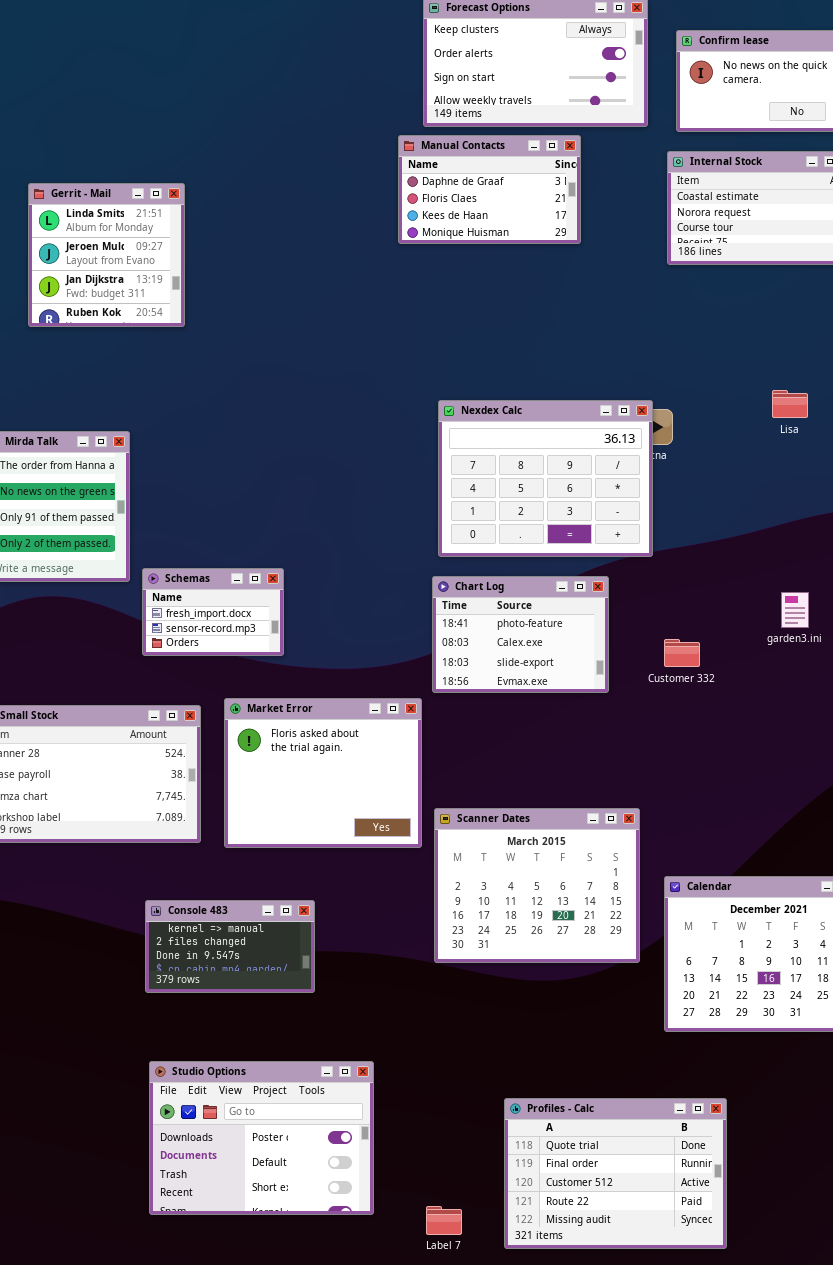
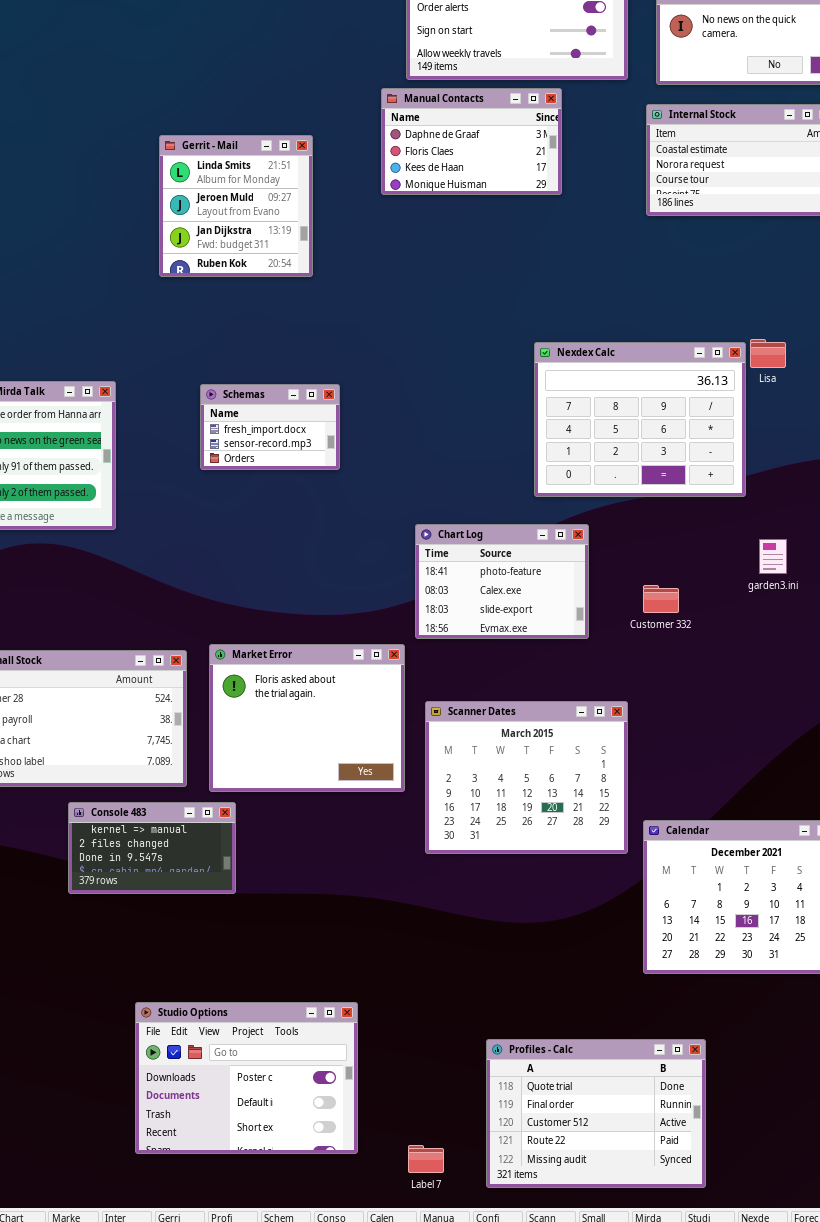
Gerrit - Mail: [28,183,185,327] -> [159,135,313,277], moved
Nexdex Calc: [438,400,653,557] -> [534,342,746,497], moved
Schemas: [142,568,284,656] -> [200,384,340,470], moved
Scanner Dates: [434,808,640,963] -> [425,701,628,854], moved
Console 483: [145,900,315,993] -> [68,802,236,894], moved

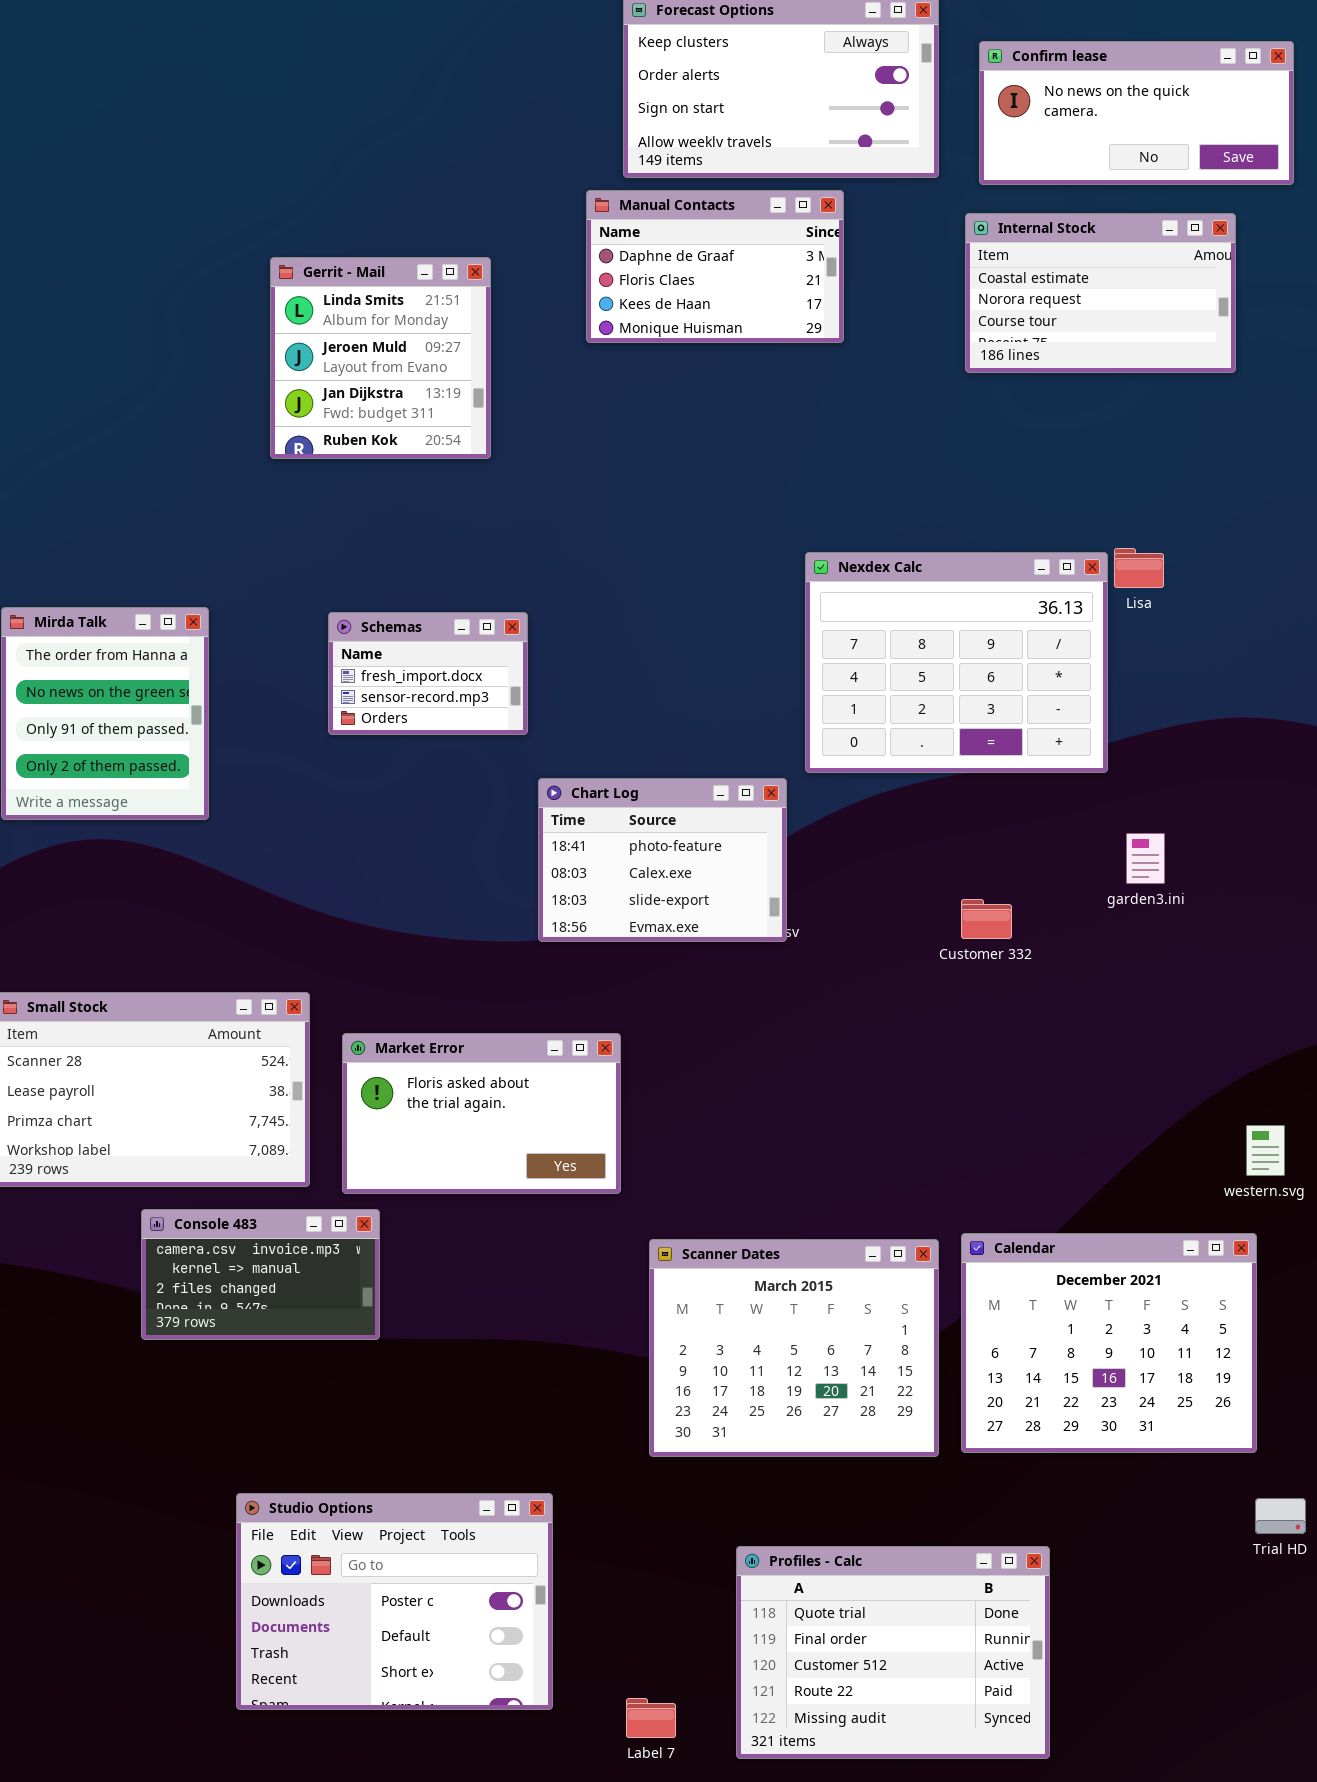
Chart Log: [415,524,589,639] -> [538,778,787,942], moved
Market Error: [209,644,405,792] -> [342,1033,621,1194], resized
Scanner Dates: [425,701,628,854] -> [649,1239,939,1457], moved
Console 483: [68,802,236,894] -> [141,1209,380,1340], scrolled up 1 row

